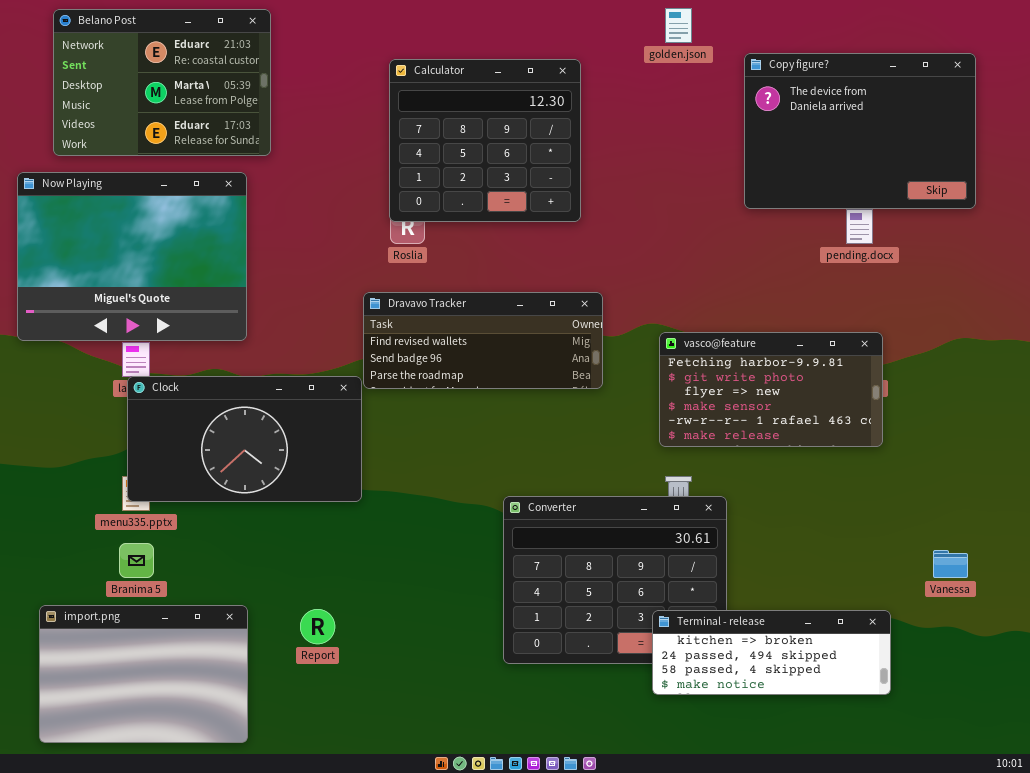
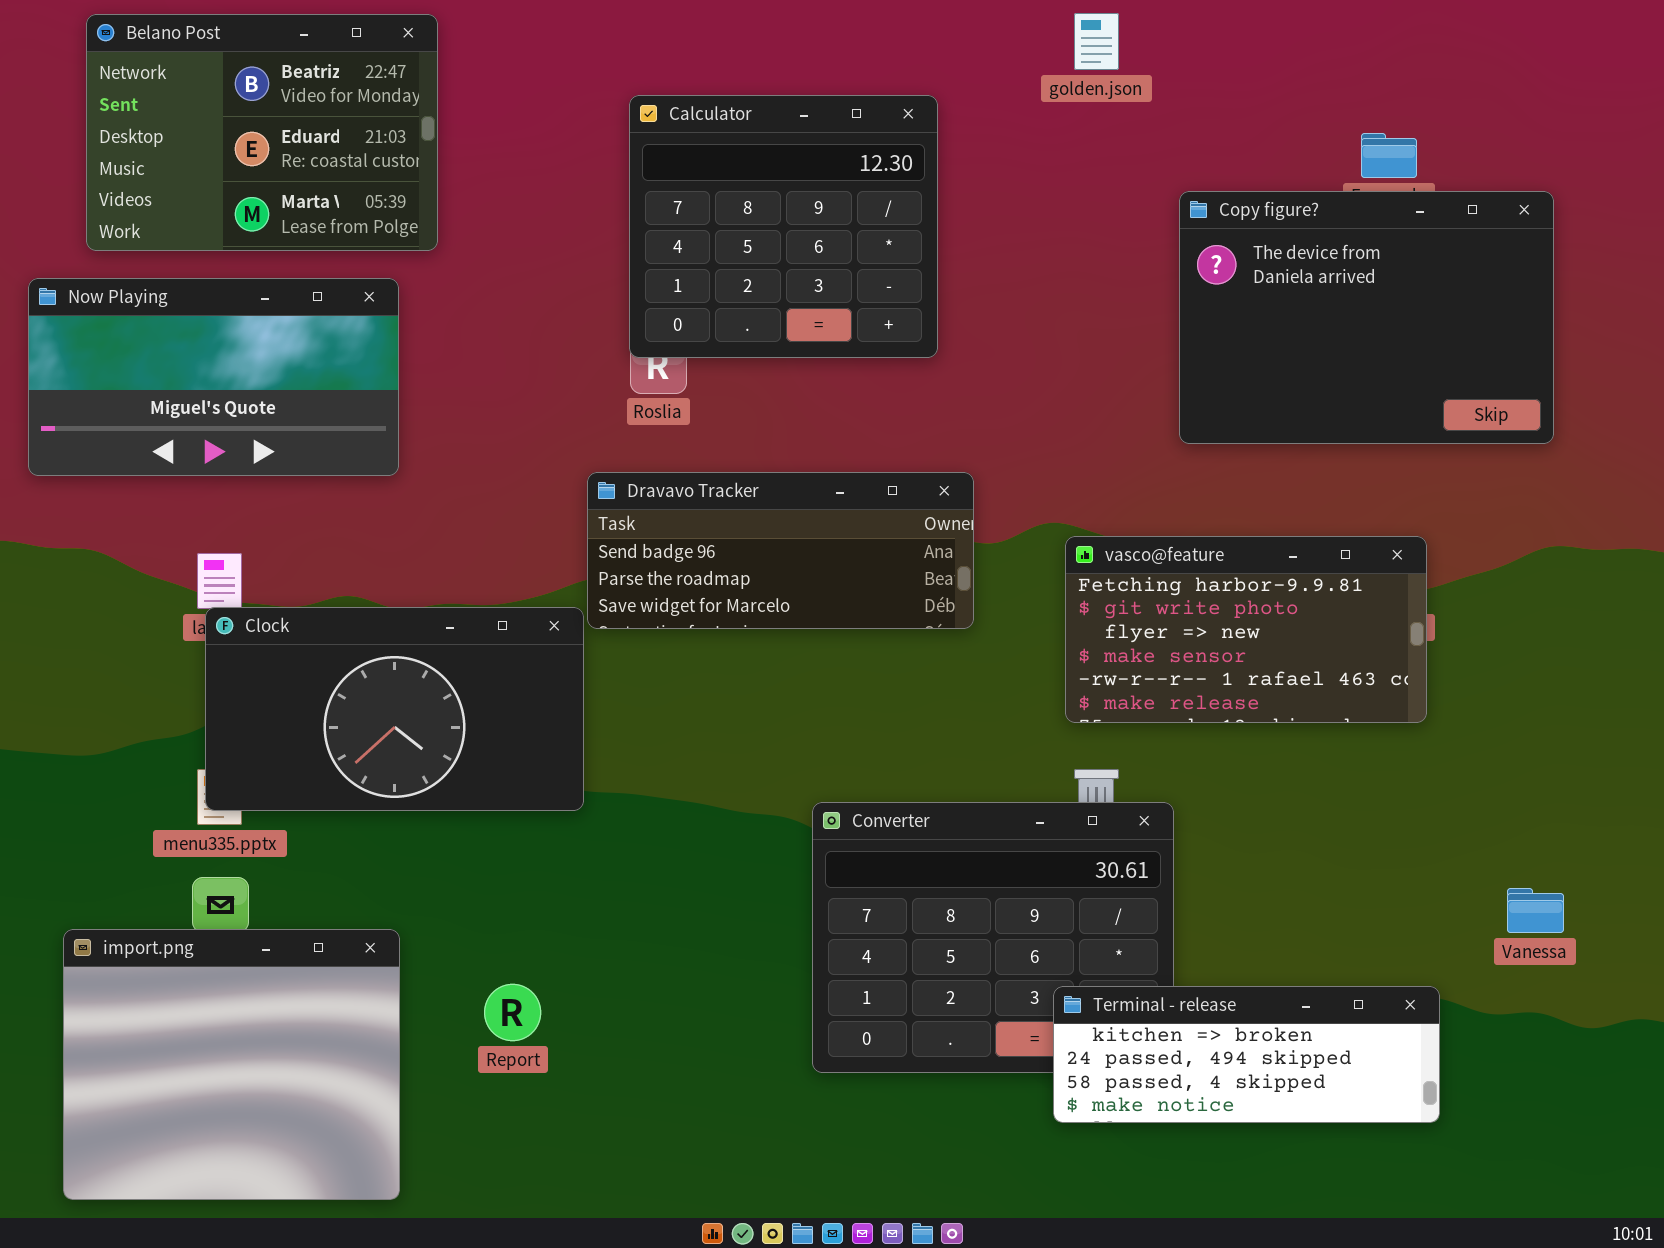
Belano Post: [53,9,271,156] -> [86,14,438,251], scrolled up 1 row
Copy figure?: [744,53,976,209] -> [1179,191,1554,444], moved
Now Playing: [17,172,247,341] -> [28,278,399,476], resized
Dravavo Tracker: [363,292,603,389] -> [587,472,974,629], scrolled down 1 row
import.png: [39,605,248,743] -> [63,929,400,1200], resized

